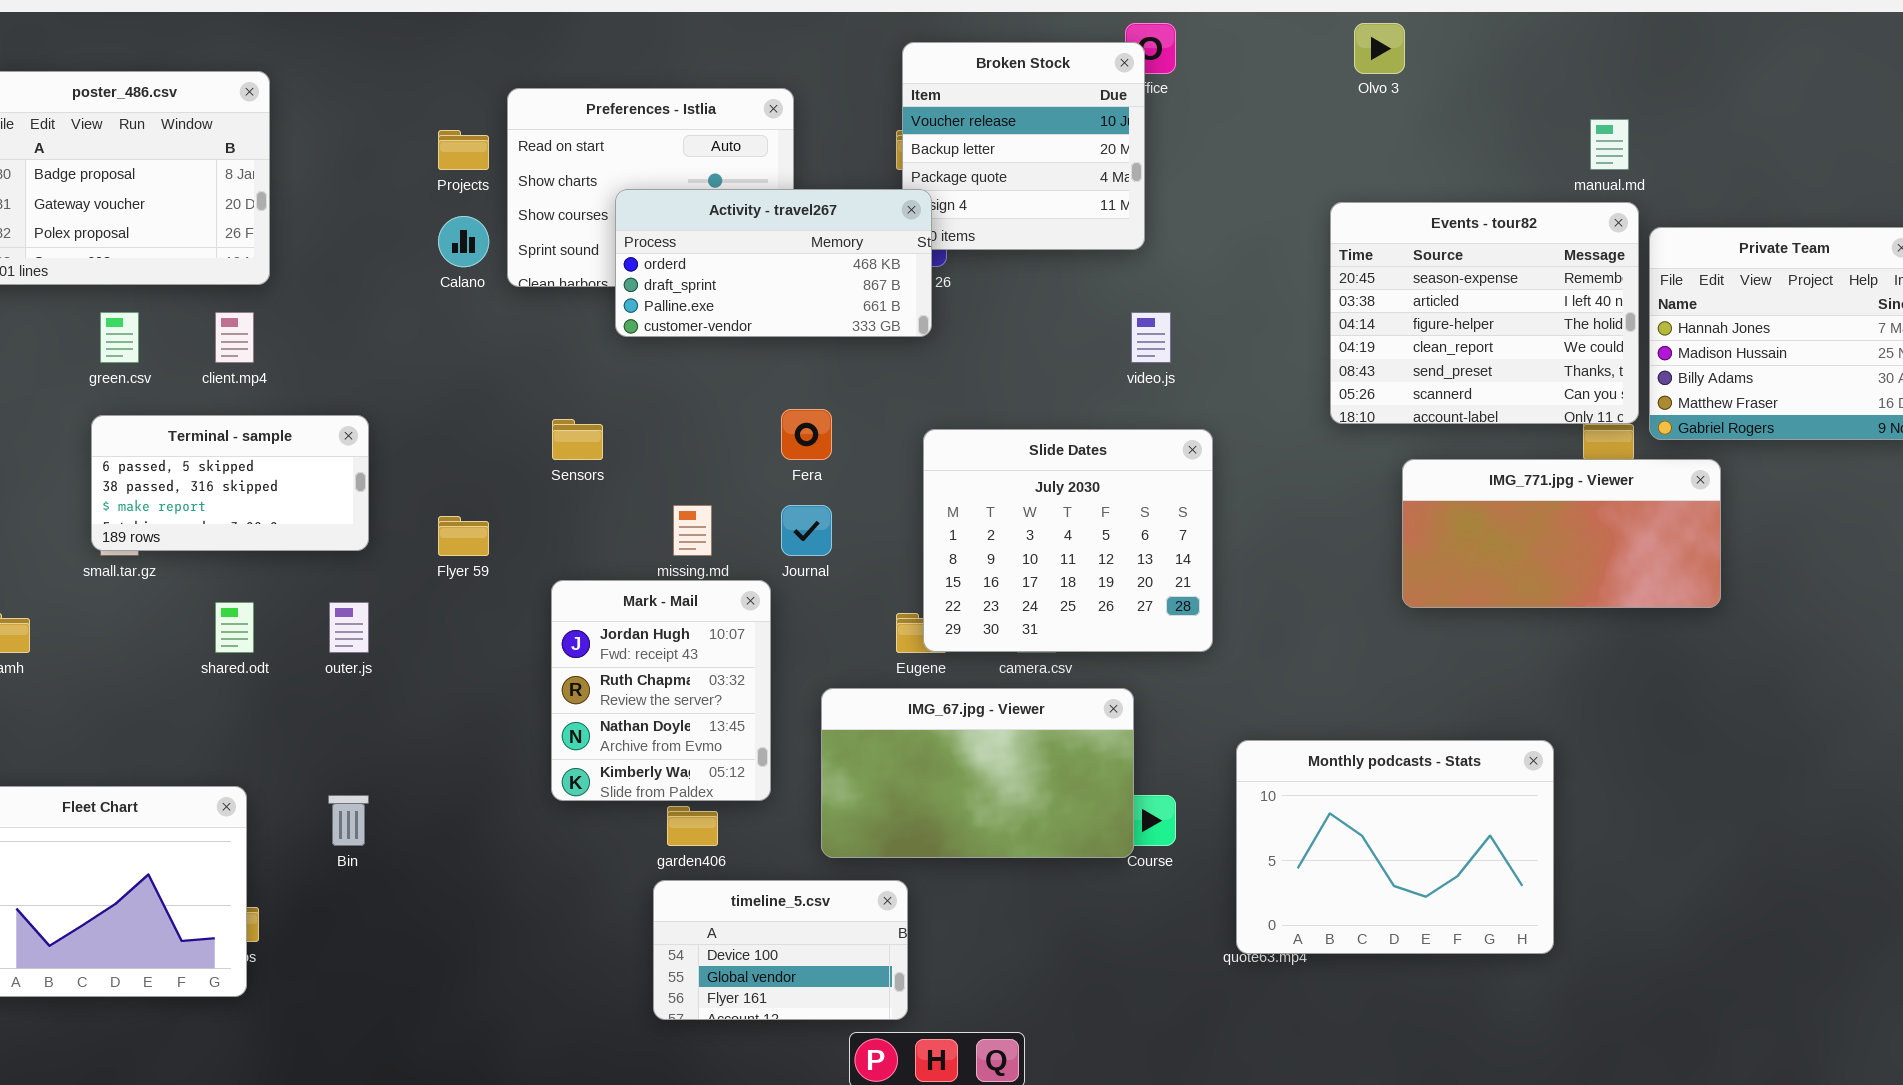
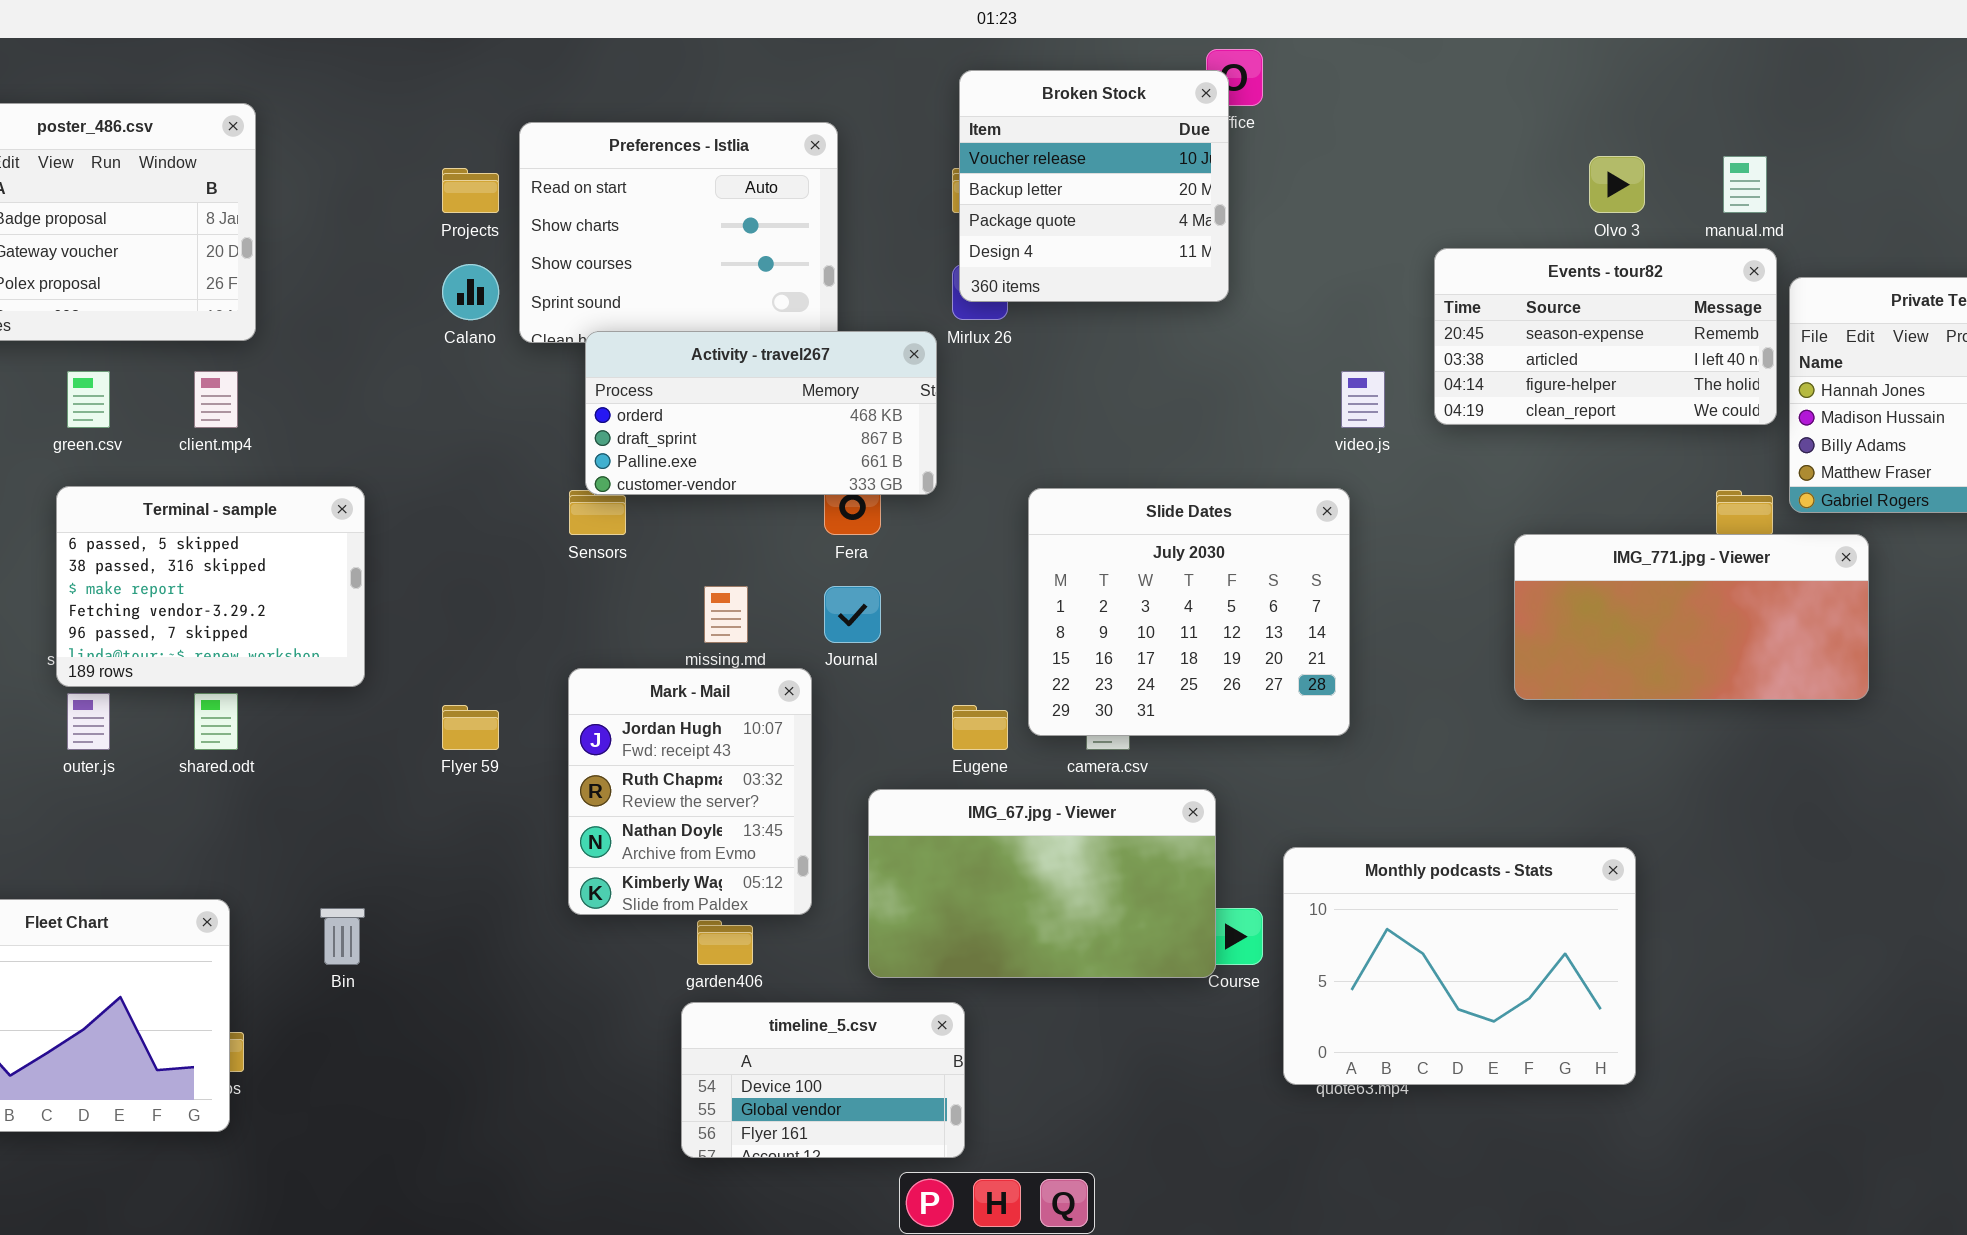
Olvo 3: [1354,23,1405,74] -> [1589,156,1645,213], moved
Activity - travel267: [615,189,932,337] -> [585,331,937,495], moved
Events - tour82: [1330,202,1639,424] -> [1434,248,1777,425], resized
video.js: [1131,312,1171,363] -> [1341,371,1385,428], moved
Terminal - sample: [91,415,369,551] -> [56,486,365,687], resized
Slide Dates: [923,429,1213,652] -> [1028,488,1350,736], moved
Flyer 59: [438,516,489,556] -> [442,705,499,750], moved
outer.js: [329,602,369,653] -> [67,693,110,750], moved
Monthly podcasts - Stats: [1236,740,1554,954] -> [1283,847,1636,1085], moved

